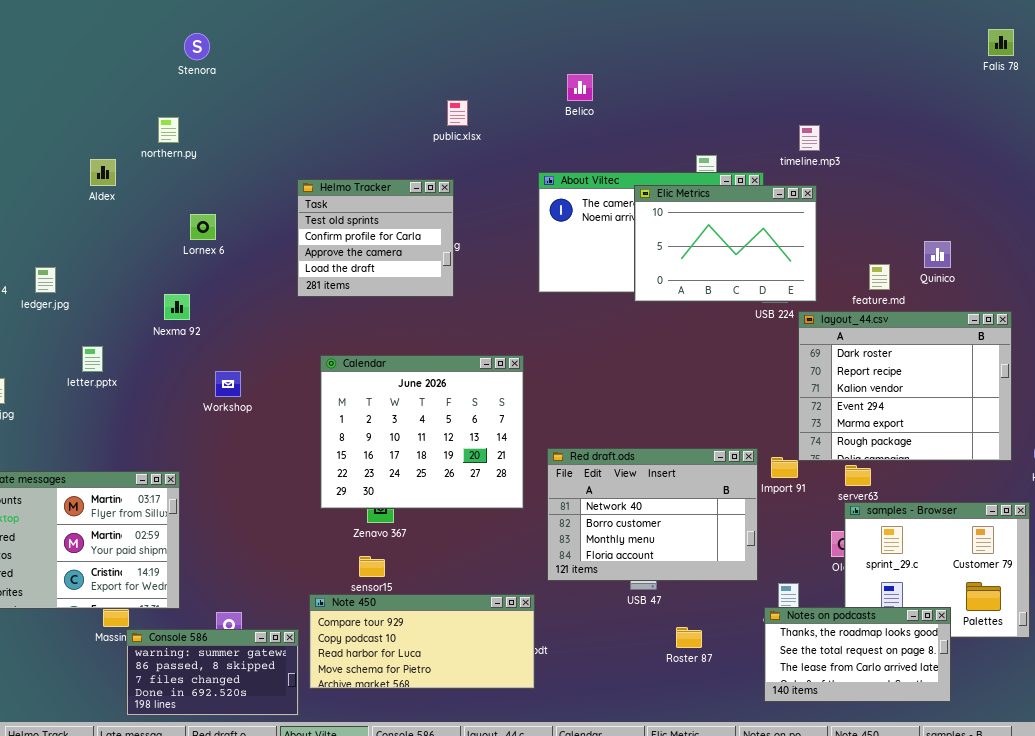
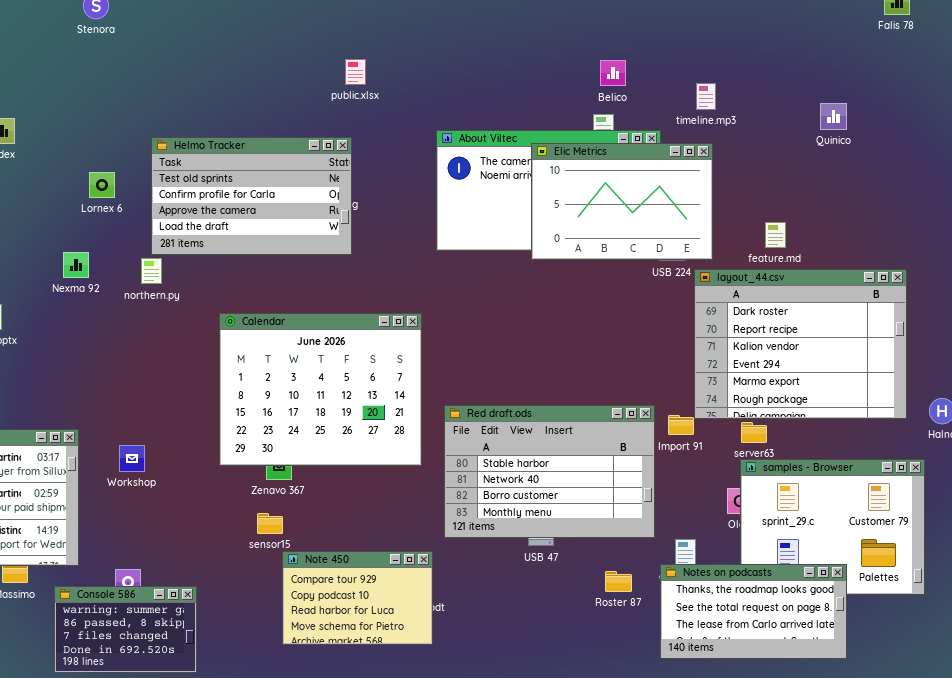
Belico: [567,74,593,101] -> [600,60,626,86], moved
northern.py: [158,117,179,143] -> [141,258,162,284], moved
Helmo Tracker: [297,179,454,297] -> [151,137,352,255], resized
Quinico: [924,241,951,268] -> [820,103,847,130], moved
Workshop: [215,371,241,397] -> [119,445,145,472], moved
Red draft.ods: [547,448,758,581] -> [444,405,655,538], scrolled up 1 row
Note 450: [309,594,535,689] -> [282,551,433,645], resized
Roster 87: [676,627,702,648] -> [605,571,632,592], moved
Console 586: [126,629,299,716] -> [54,586,197,673], resized

